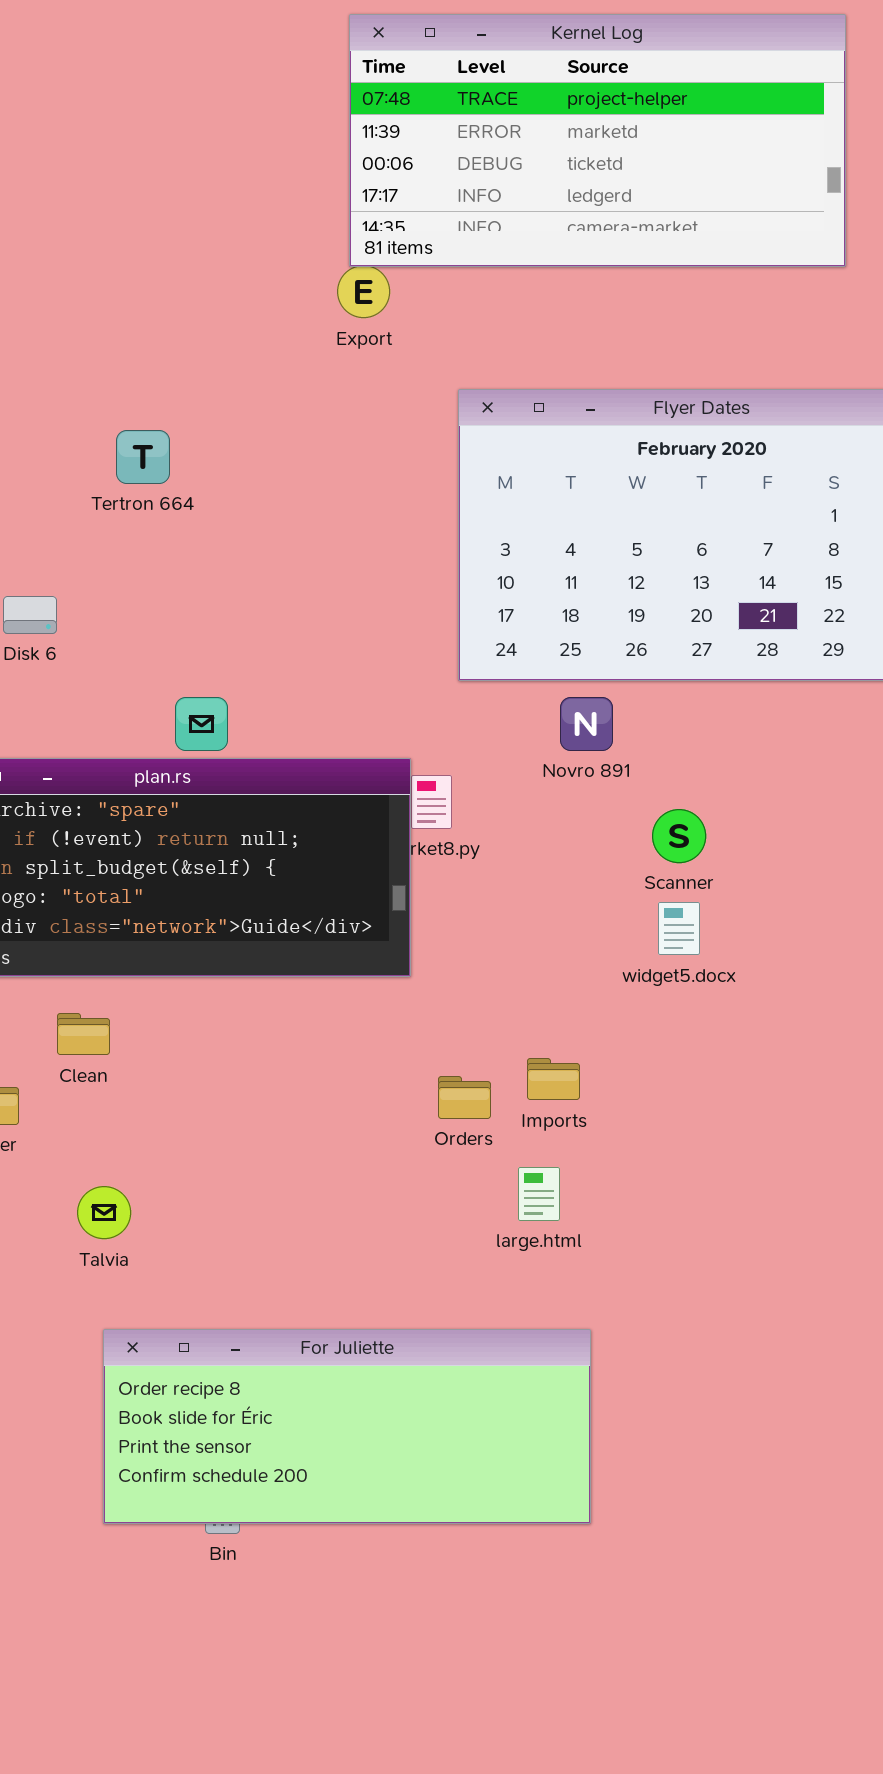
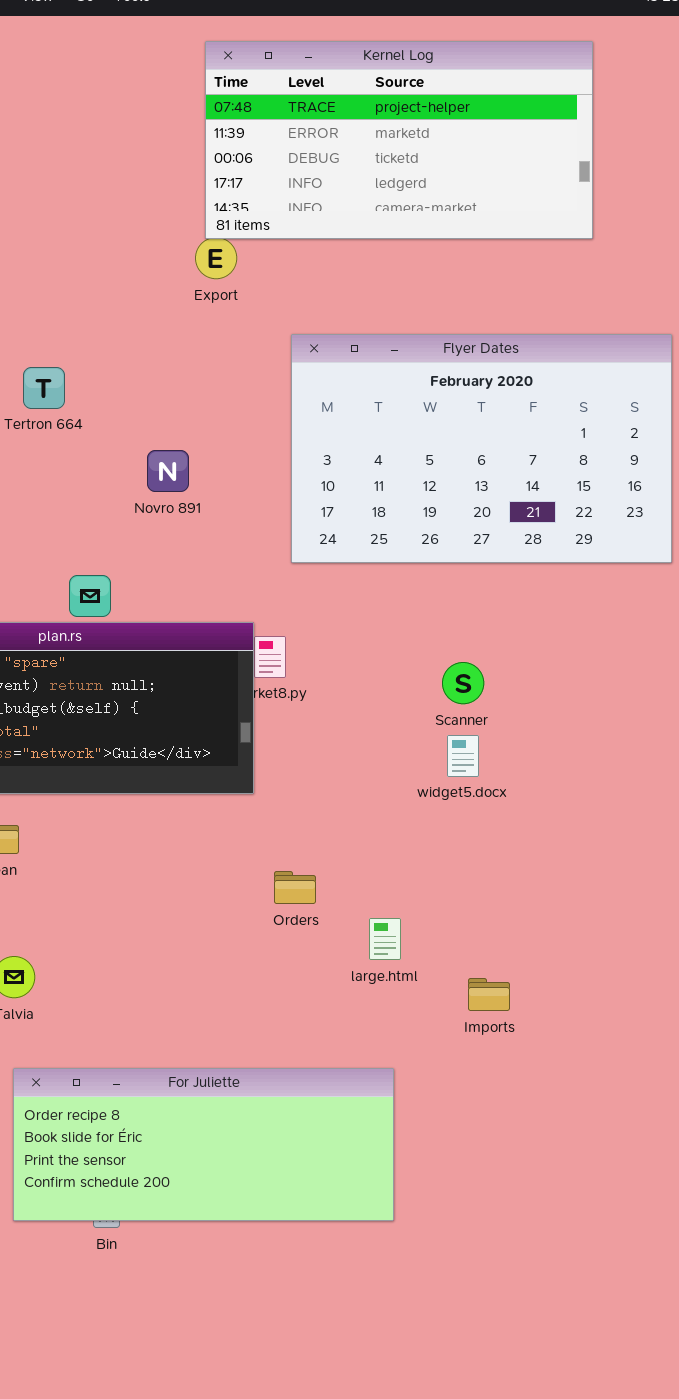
Novro 891: [560,697,613,751] -> [147,450,189,492], moved
Imports: [527,1058,580,1100] -> [468,978,510,1011], moved
large.html: [518,1167,560,1221] -> [369,918,401,960], moved

